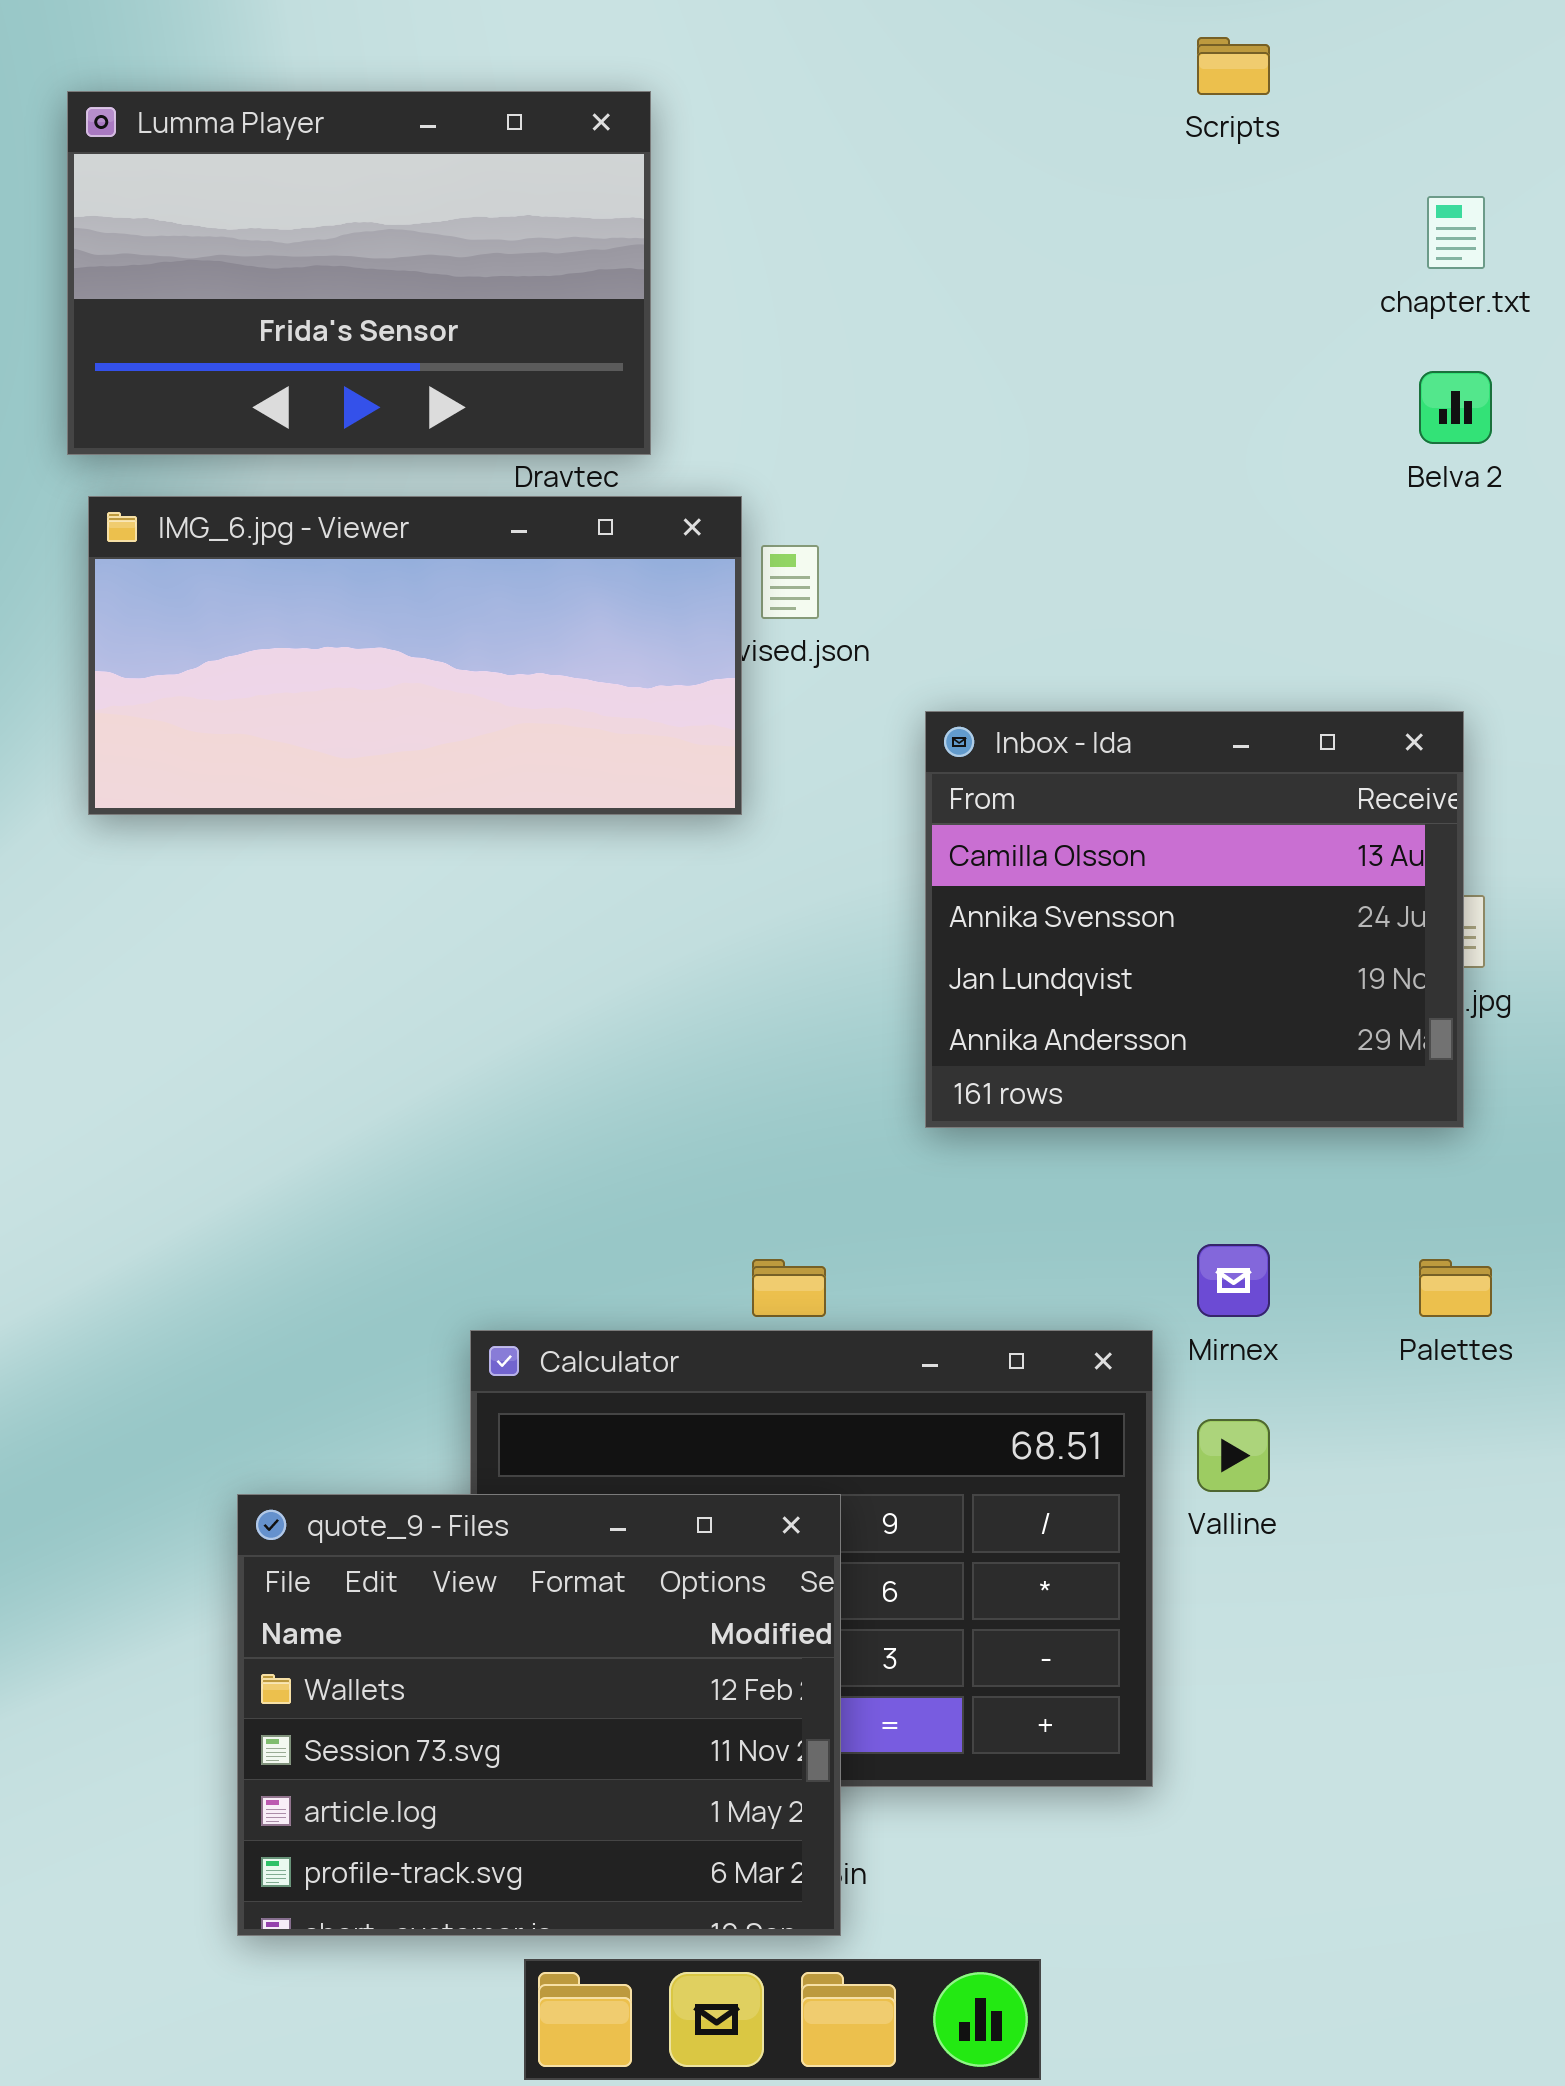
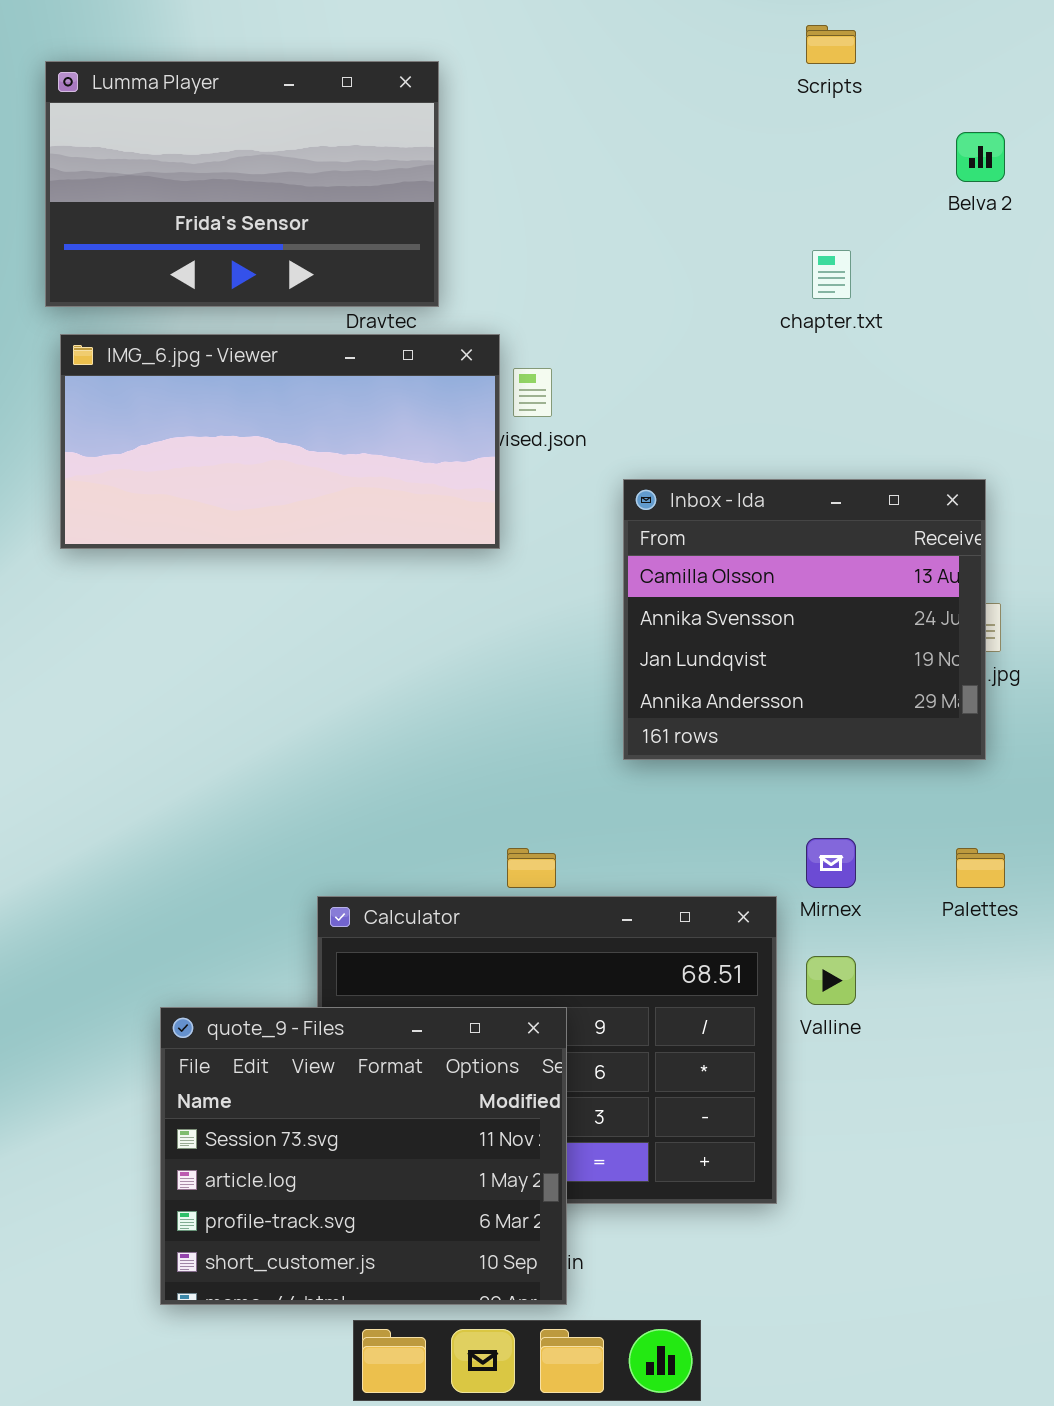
chapter.txt: [1427,196,1485,269] -> [812,250,851,299], moved
Belva 2: [1419,371,1492,444] -> [956,132,1005,182], moved
quote_9 - Files: [237,1494,841,1936] -> [160,1007,567,1305], scrolled down 1 row

